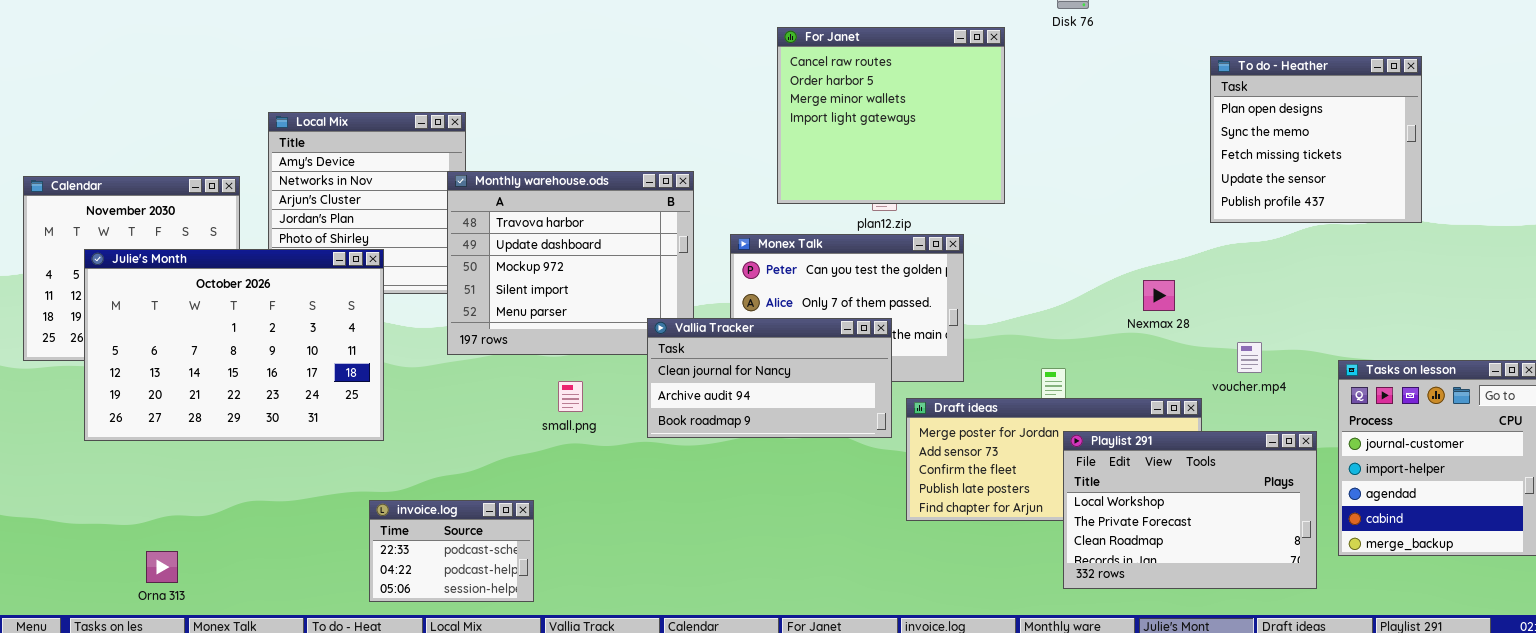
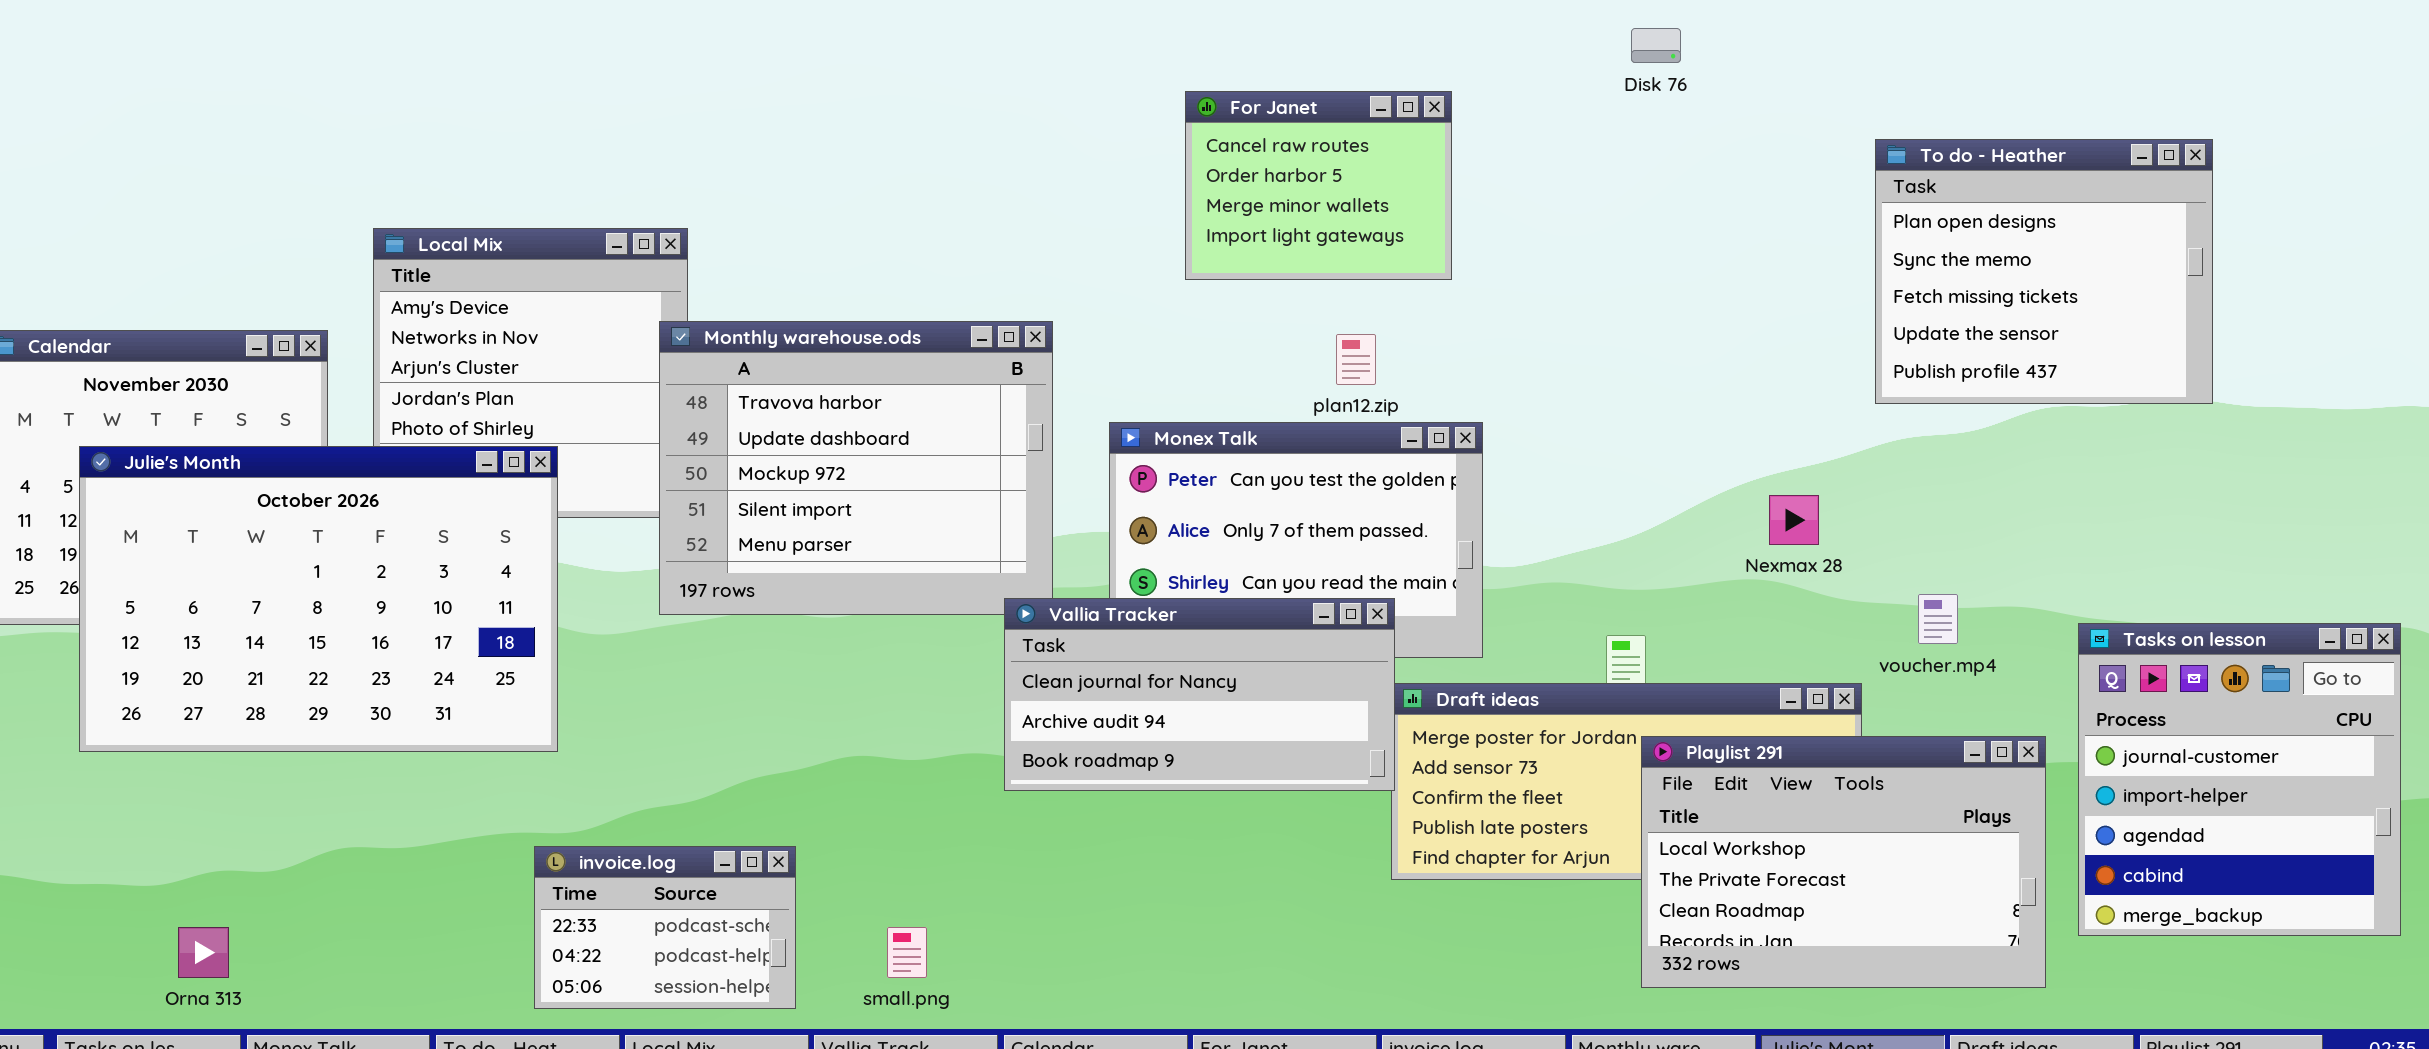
For Janet: [777,27,1005,204] -> [1185,91,1452,280], resized
Vallia Tracker: [647,318,892,438] -> [1004,598,1395,791], moved
small.png: [558,381,583,412] -> [887,927,927,978], moved

